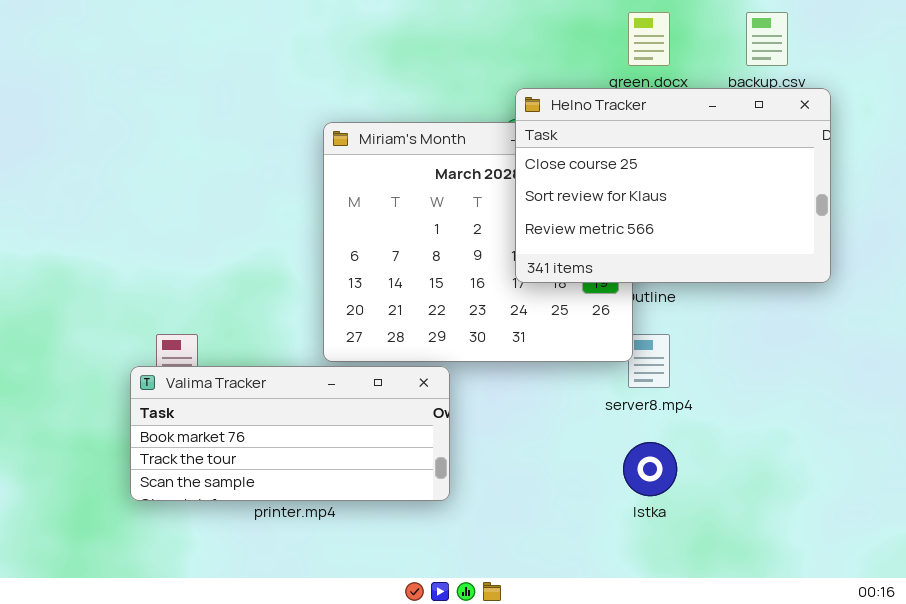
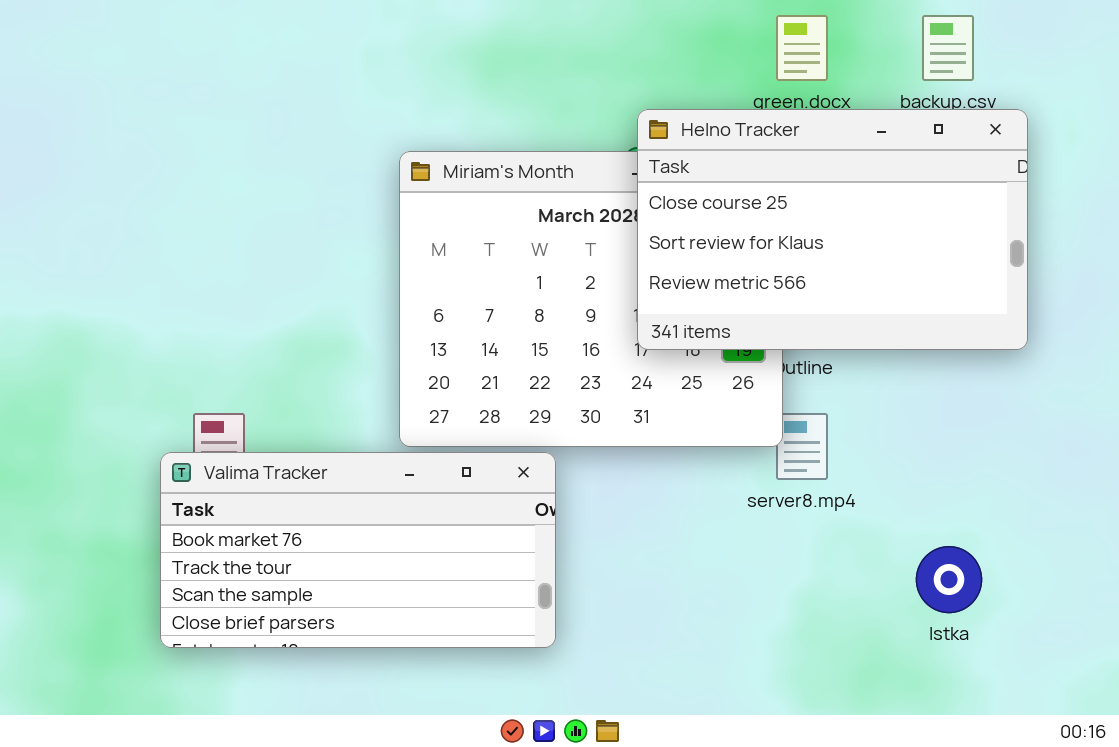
Valima Tracker: [130,366,450,501] -> [160,452,556,648], resized
Istka: [623,442,677,496] -> [916,546,982,613], moved

